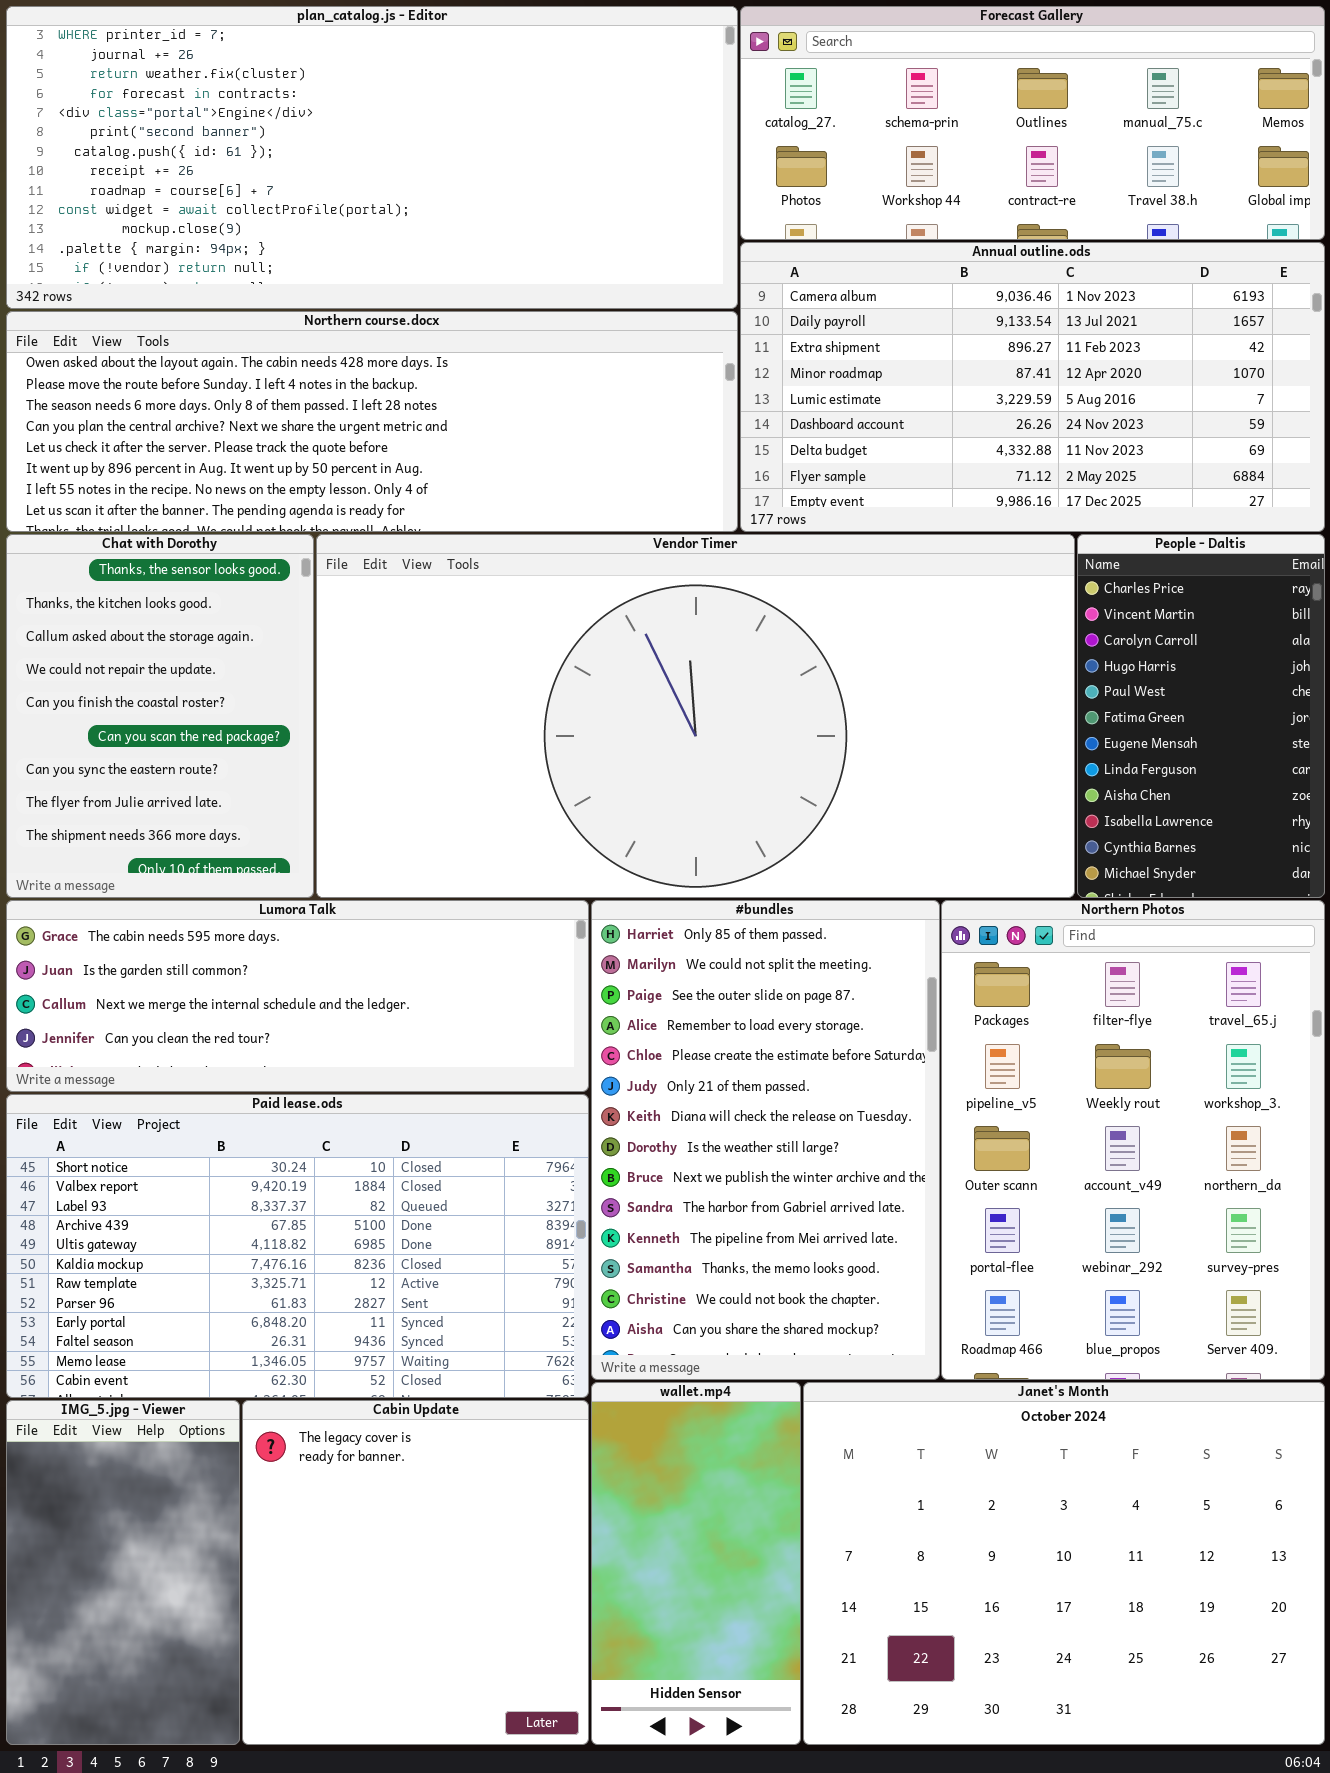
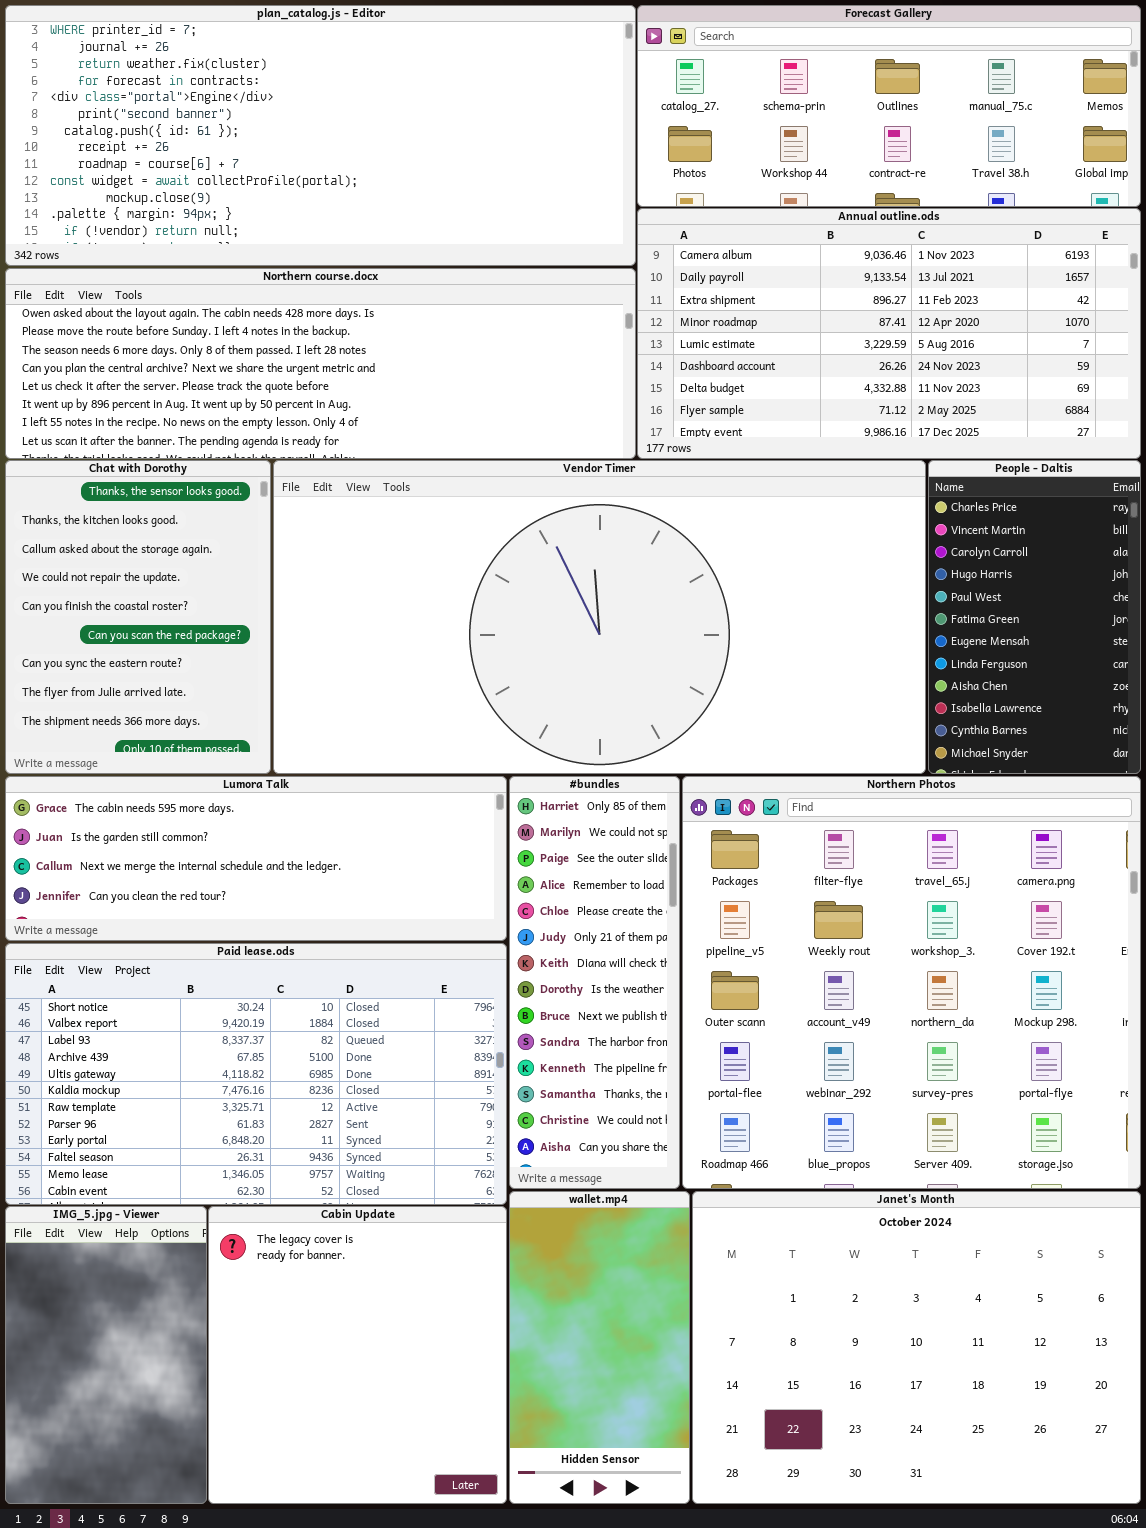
#bundles: [591,900,940,1380] -> [509,776,680,1189], resized
Northern Photos: [941,900,1325,1380] -> [682,776,1141,1189], resized

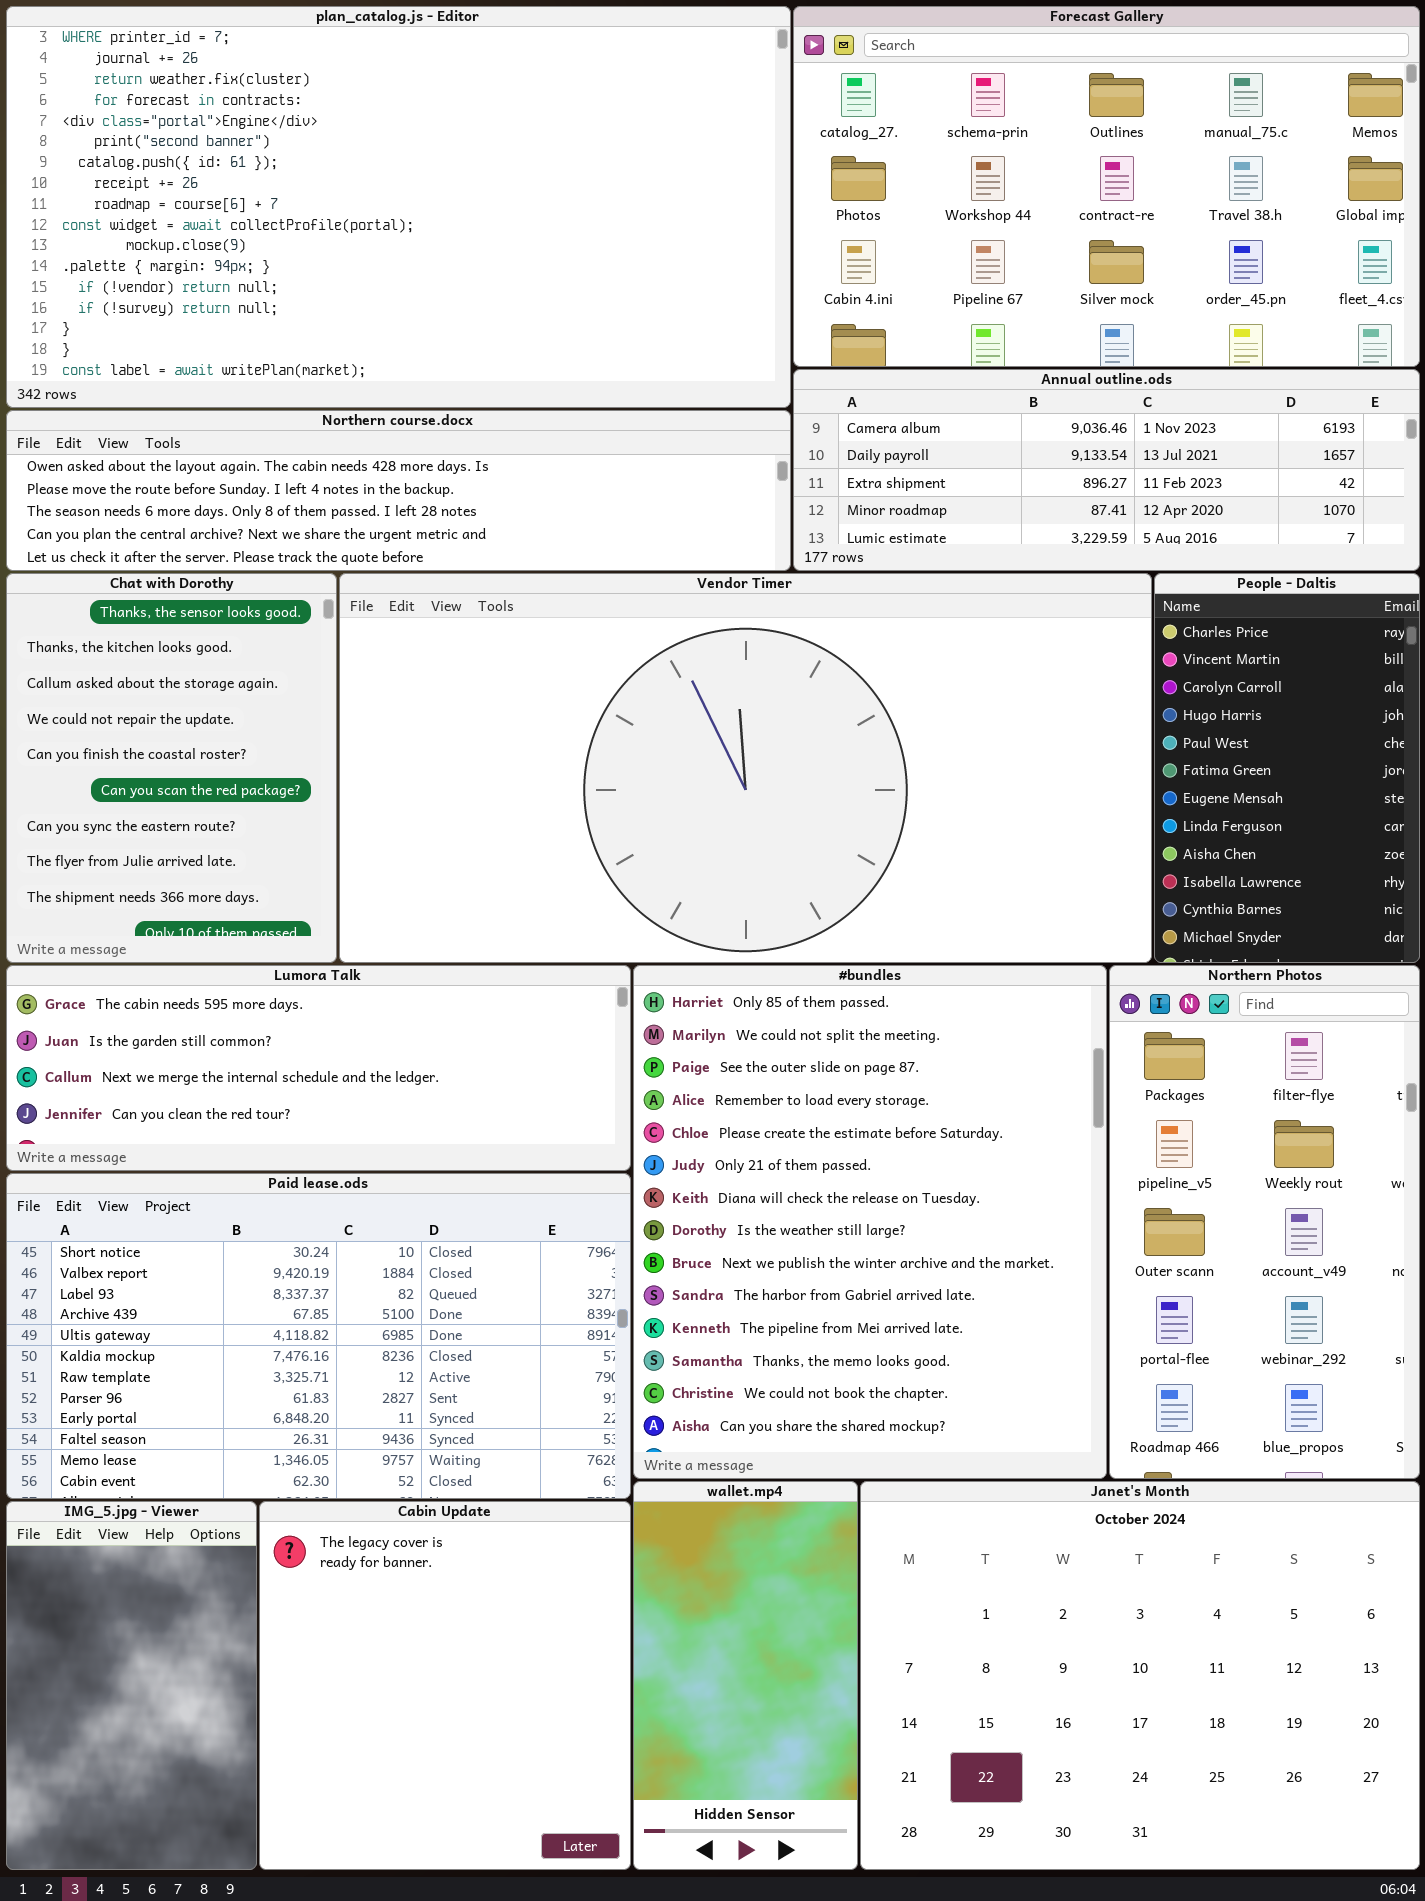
plan_catalog.js - Editor: [5,5,636,266] -> [6,6,791,408], resized
Forecast Gallery: [637,5,1141,207] -> [793,6,1420,367], resized
Annual outline.ods: [637,208,1141,459] -> [793,369,1420,571], resized
Northern course.docx: [5,268,636,459] -> [6,410,791,571], resized
#bundles: [509,776,680,1189] -> [633,965,1107,1479], resized
Northern Photos: [682,776,1141,1189] -> [1109,965,1420,1479], resized

